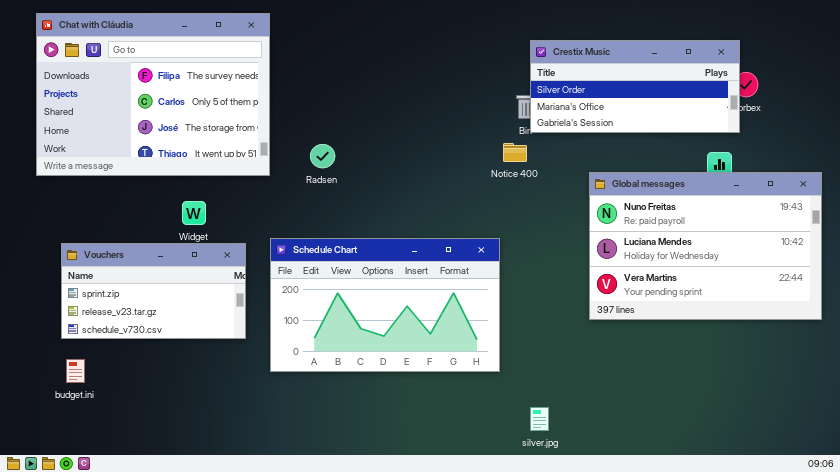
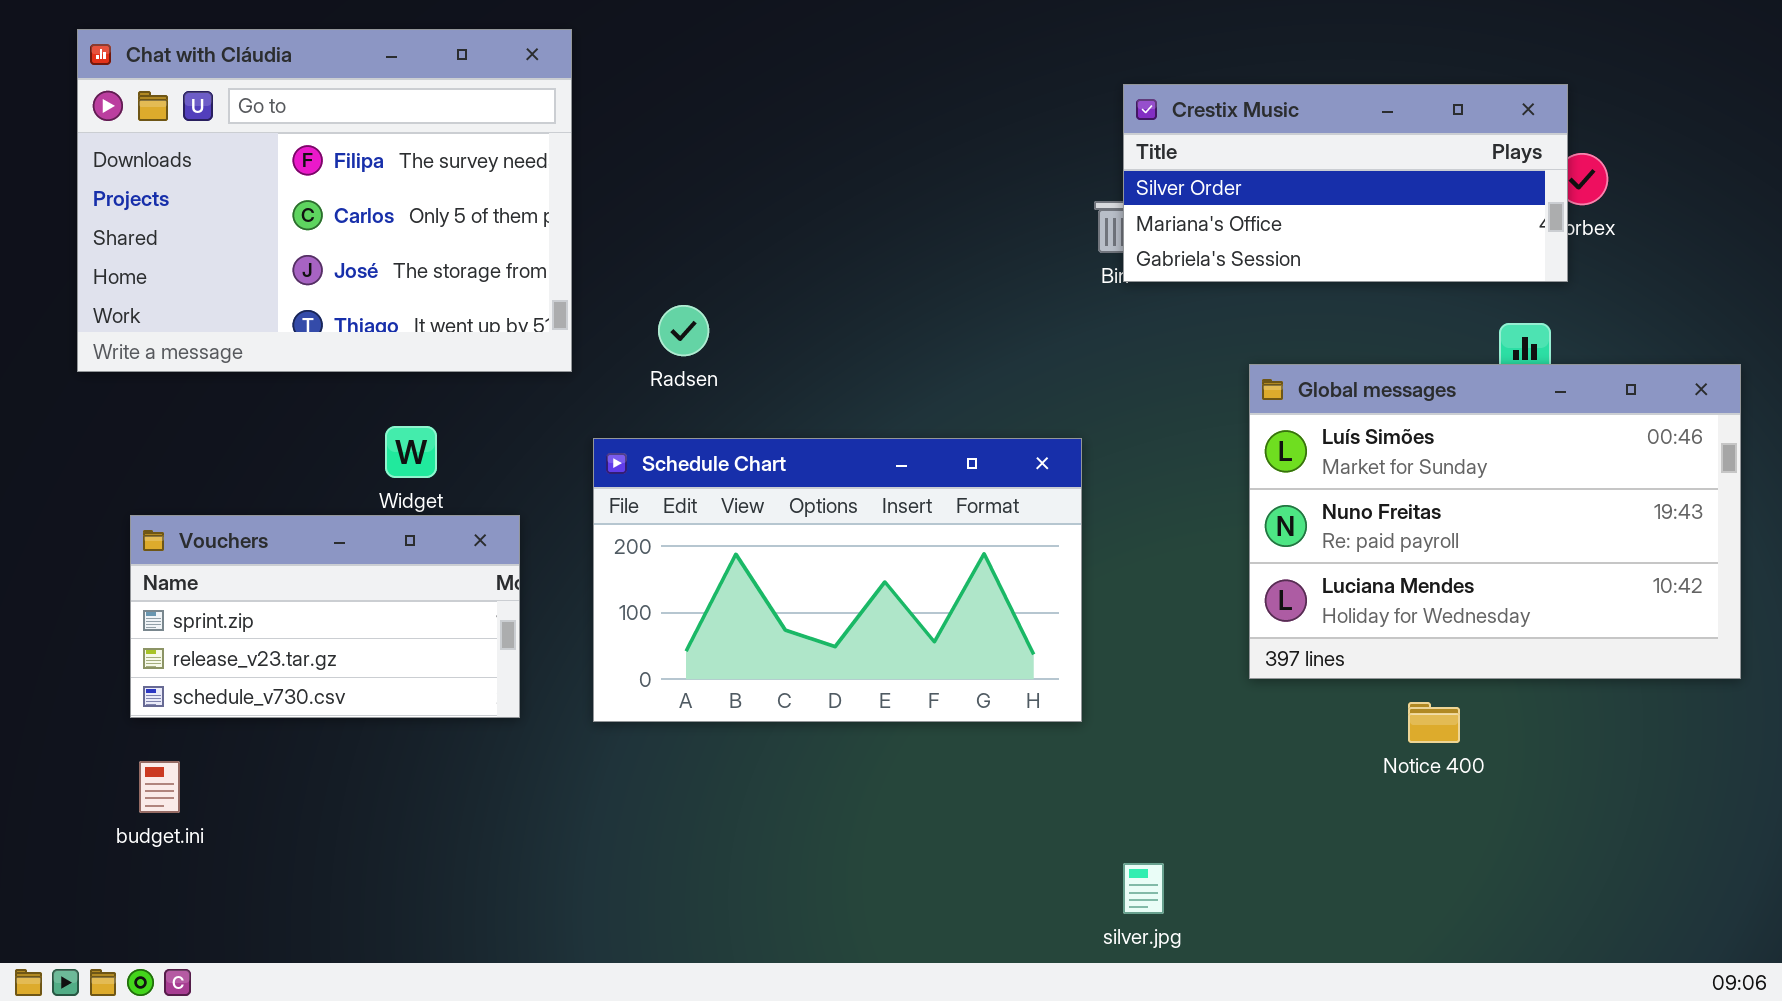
Notice 400: [503,143,527,162] -> [1408,702,1460,743], moved
Global messages: [589,172,822,320] -> [1249,364,1741,679], scrolled up 1 row
Schedule Chart: [270,238,500,372] -> [593,438,1082,722], moved

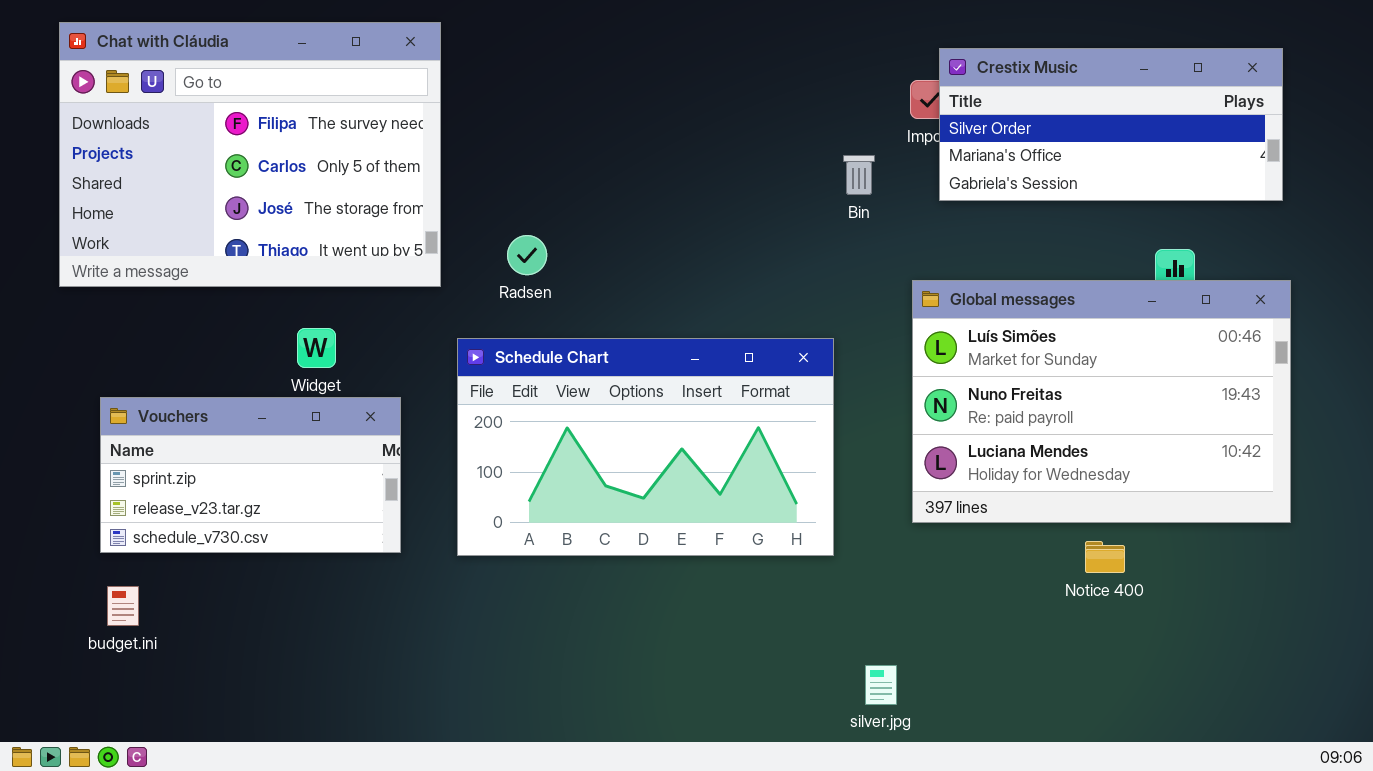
Crestix Music: [1123,84,1568,282] -> [939,48,1283,201], moved
Global messages: [1249,364,1741,679] -> [912,280,1291,523], moved

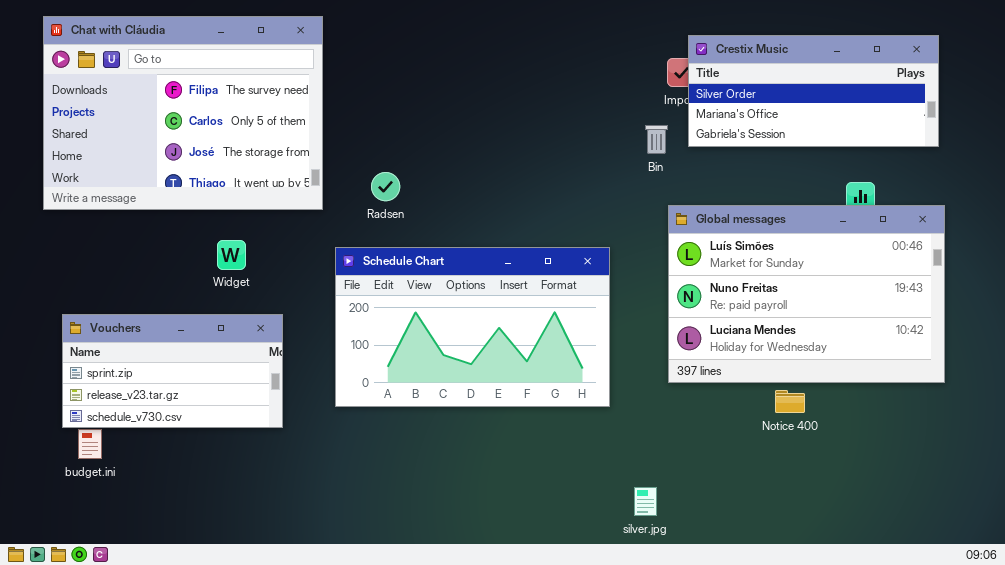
Bin: [843,155,875,195] -> [645,125,668,154], moved
Vouchers: [100,397,401,553] -> [62,314,283,428], moved
Notice 400: [1085,541,1125,573] -> [775,390,805,413], moved

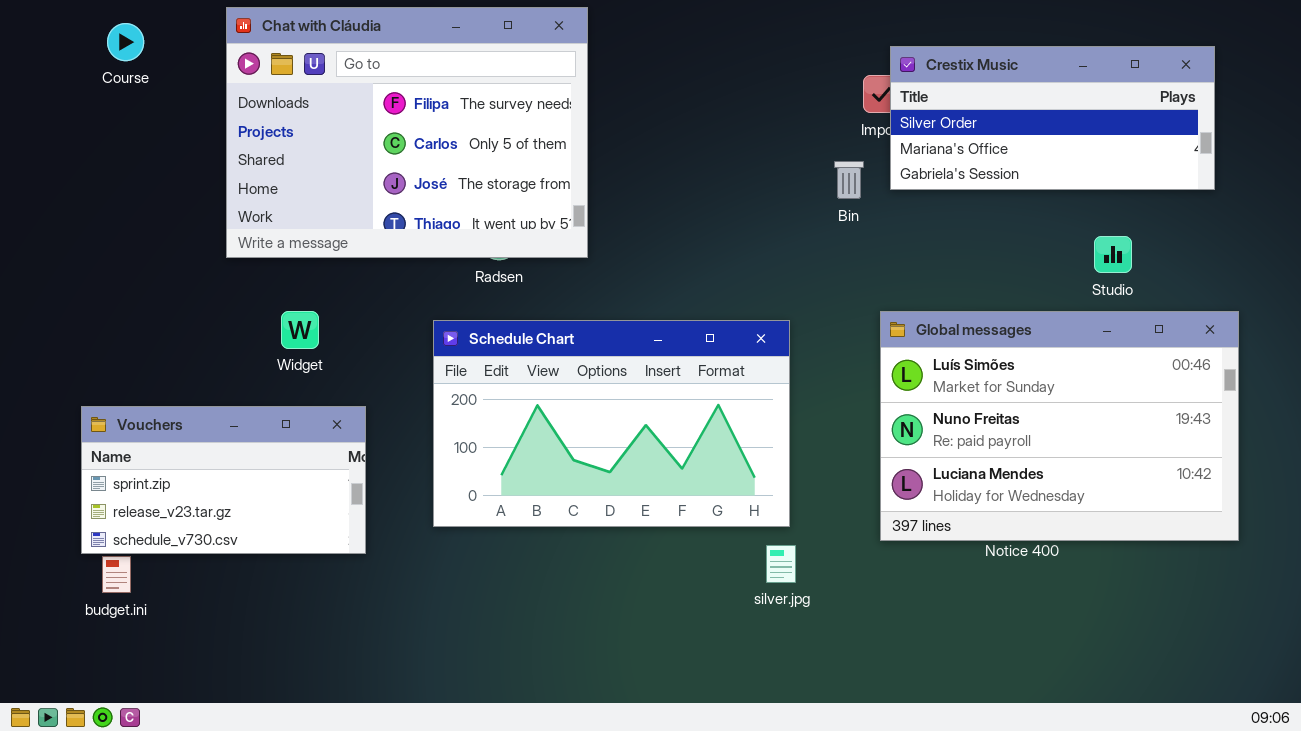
Chat with Cláudia: [43,16,323,210] -> [226,7,588,258], moved
Global messages: [668,205,945,383] -> [880,311,1239,541], moved
silver.jpg: [634,487,657,516] -> [766,545,796,583], moved

